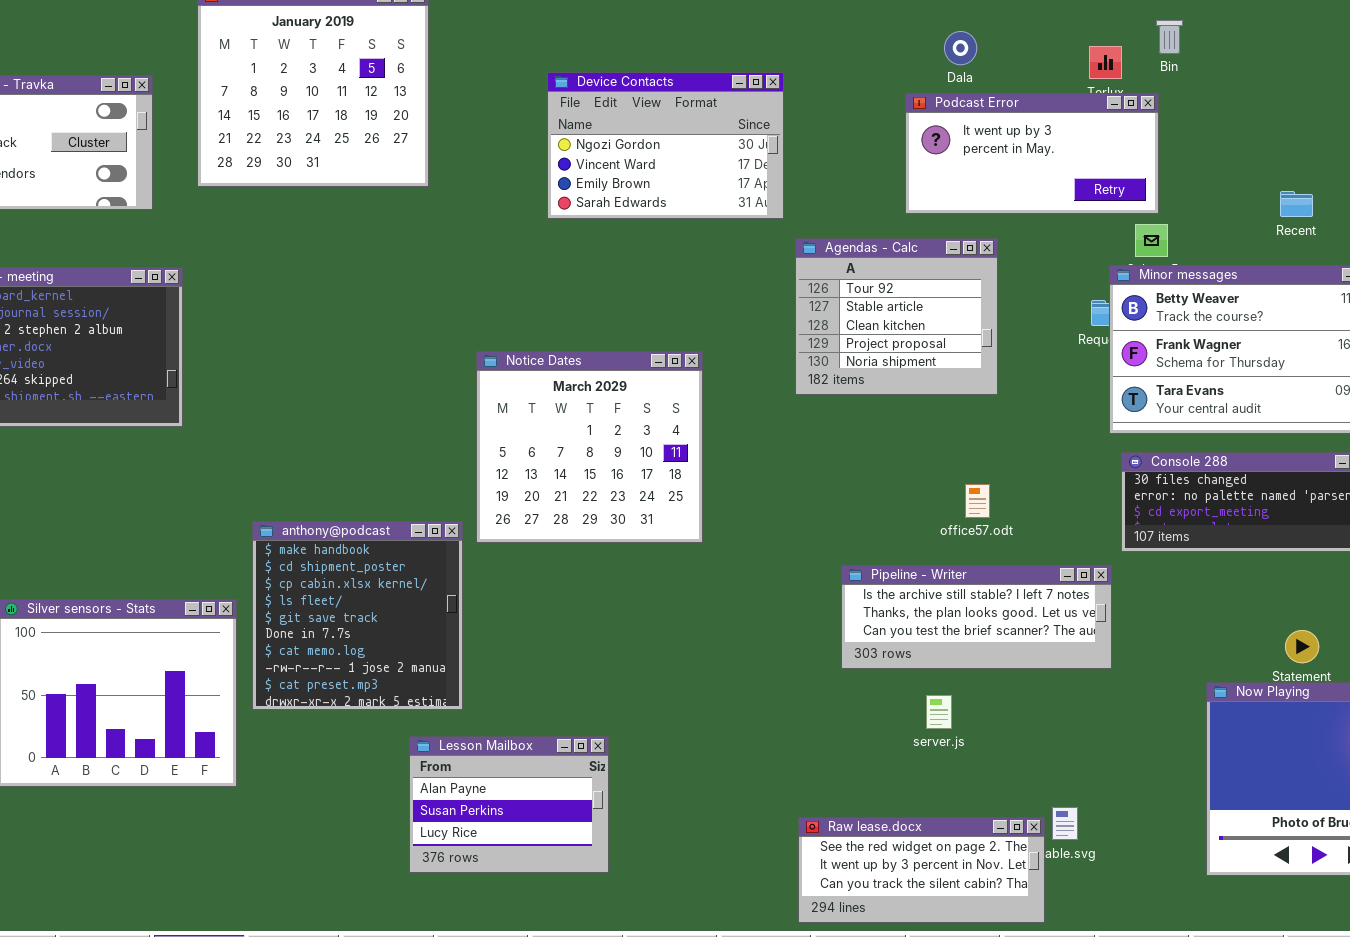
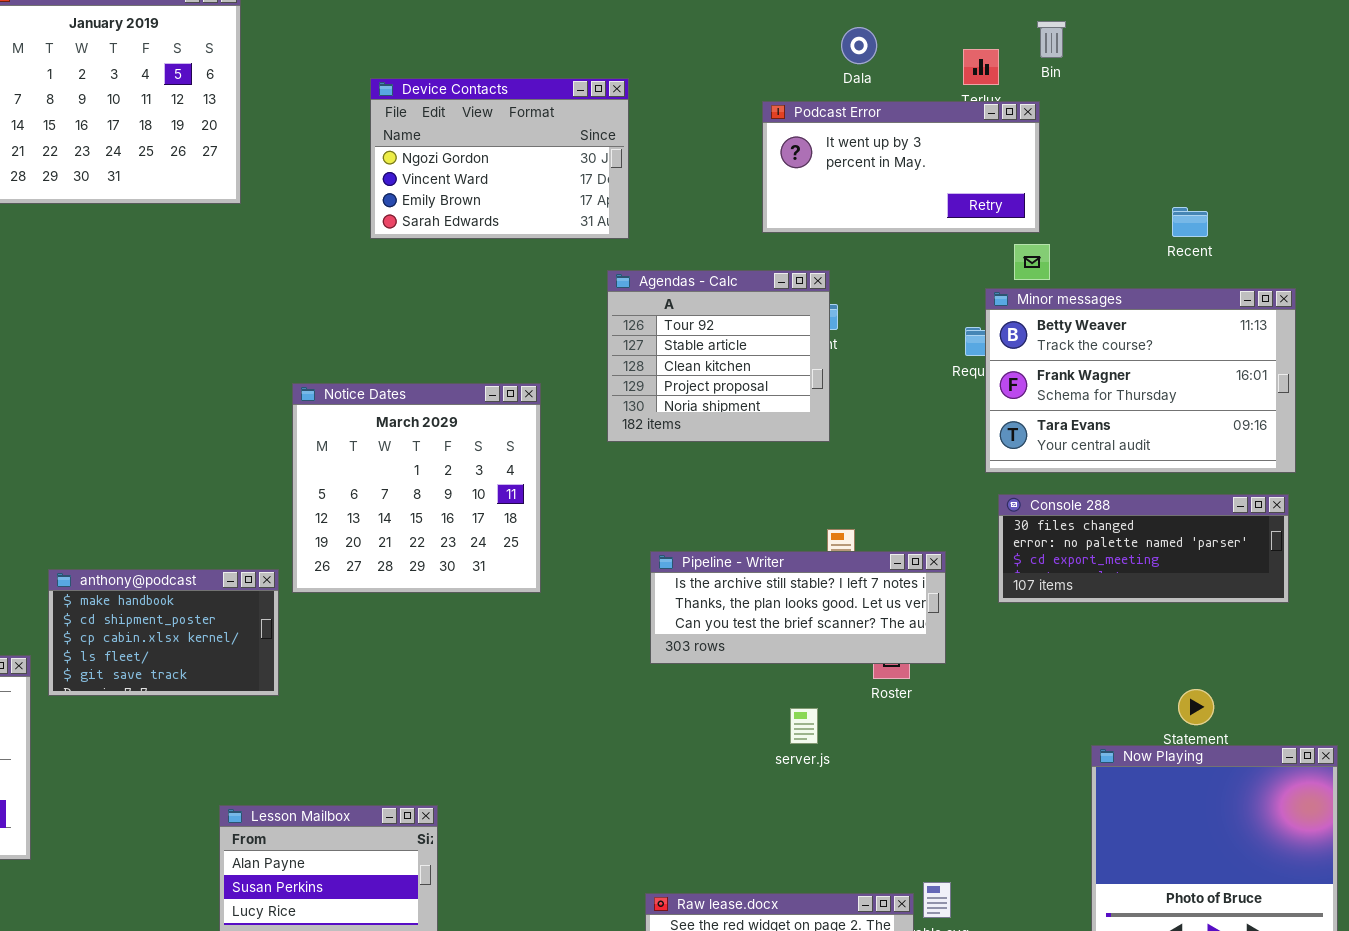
Dala: [944,31,977,65] -> [841,27,877,64], moved
Agendas - Calc: [795,238,998,395] -> [607,270,830,442], moved
anthony@podcast: [252,521,463,710] -> [48,569,279,696], resized
Pipeline - Writer: [841,565,1112,669] -> [650,551,946,664], moved
server.js: [926,695,952,729] -> [790,708,818,744], moved

